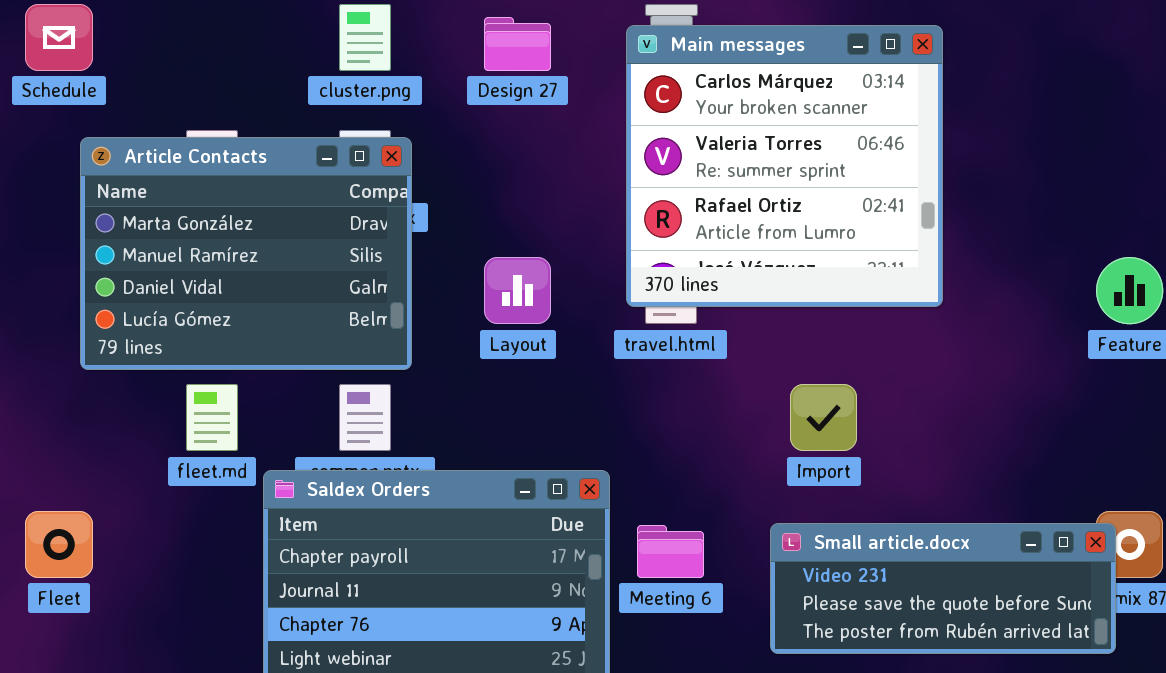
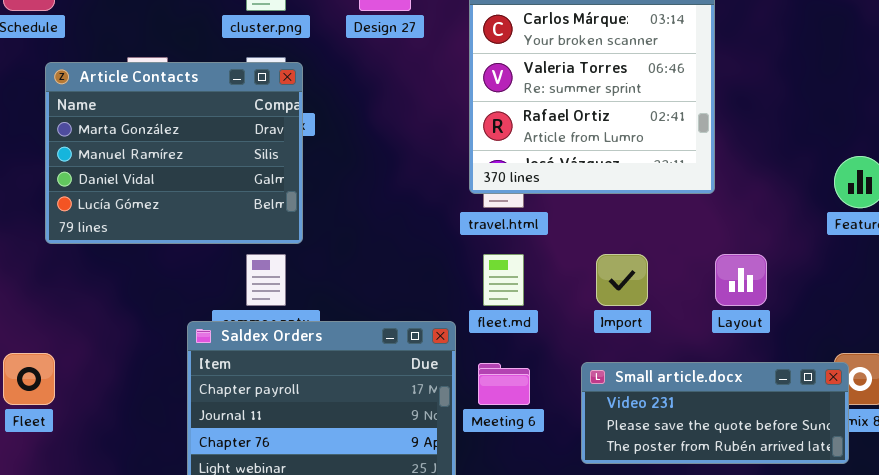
Layout: [484,257,551,324] -> [715,254,767,306], moved
fleet.md: [186,384,238,451] -> [483,254,524,306], moved

